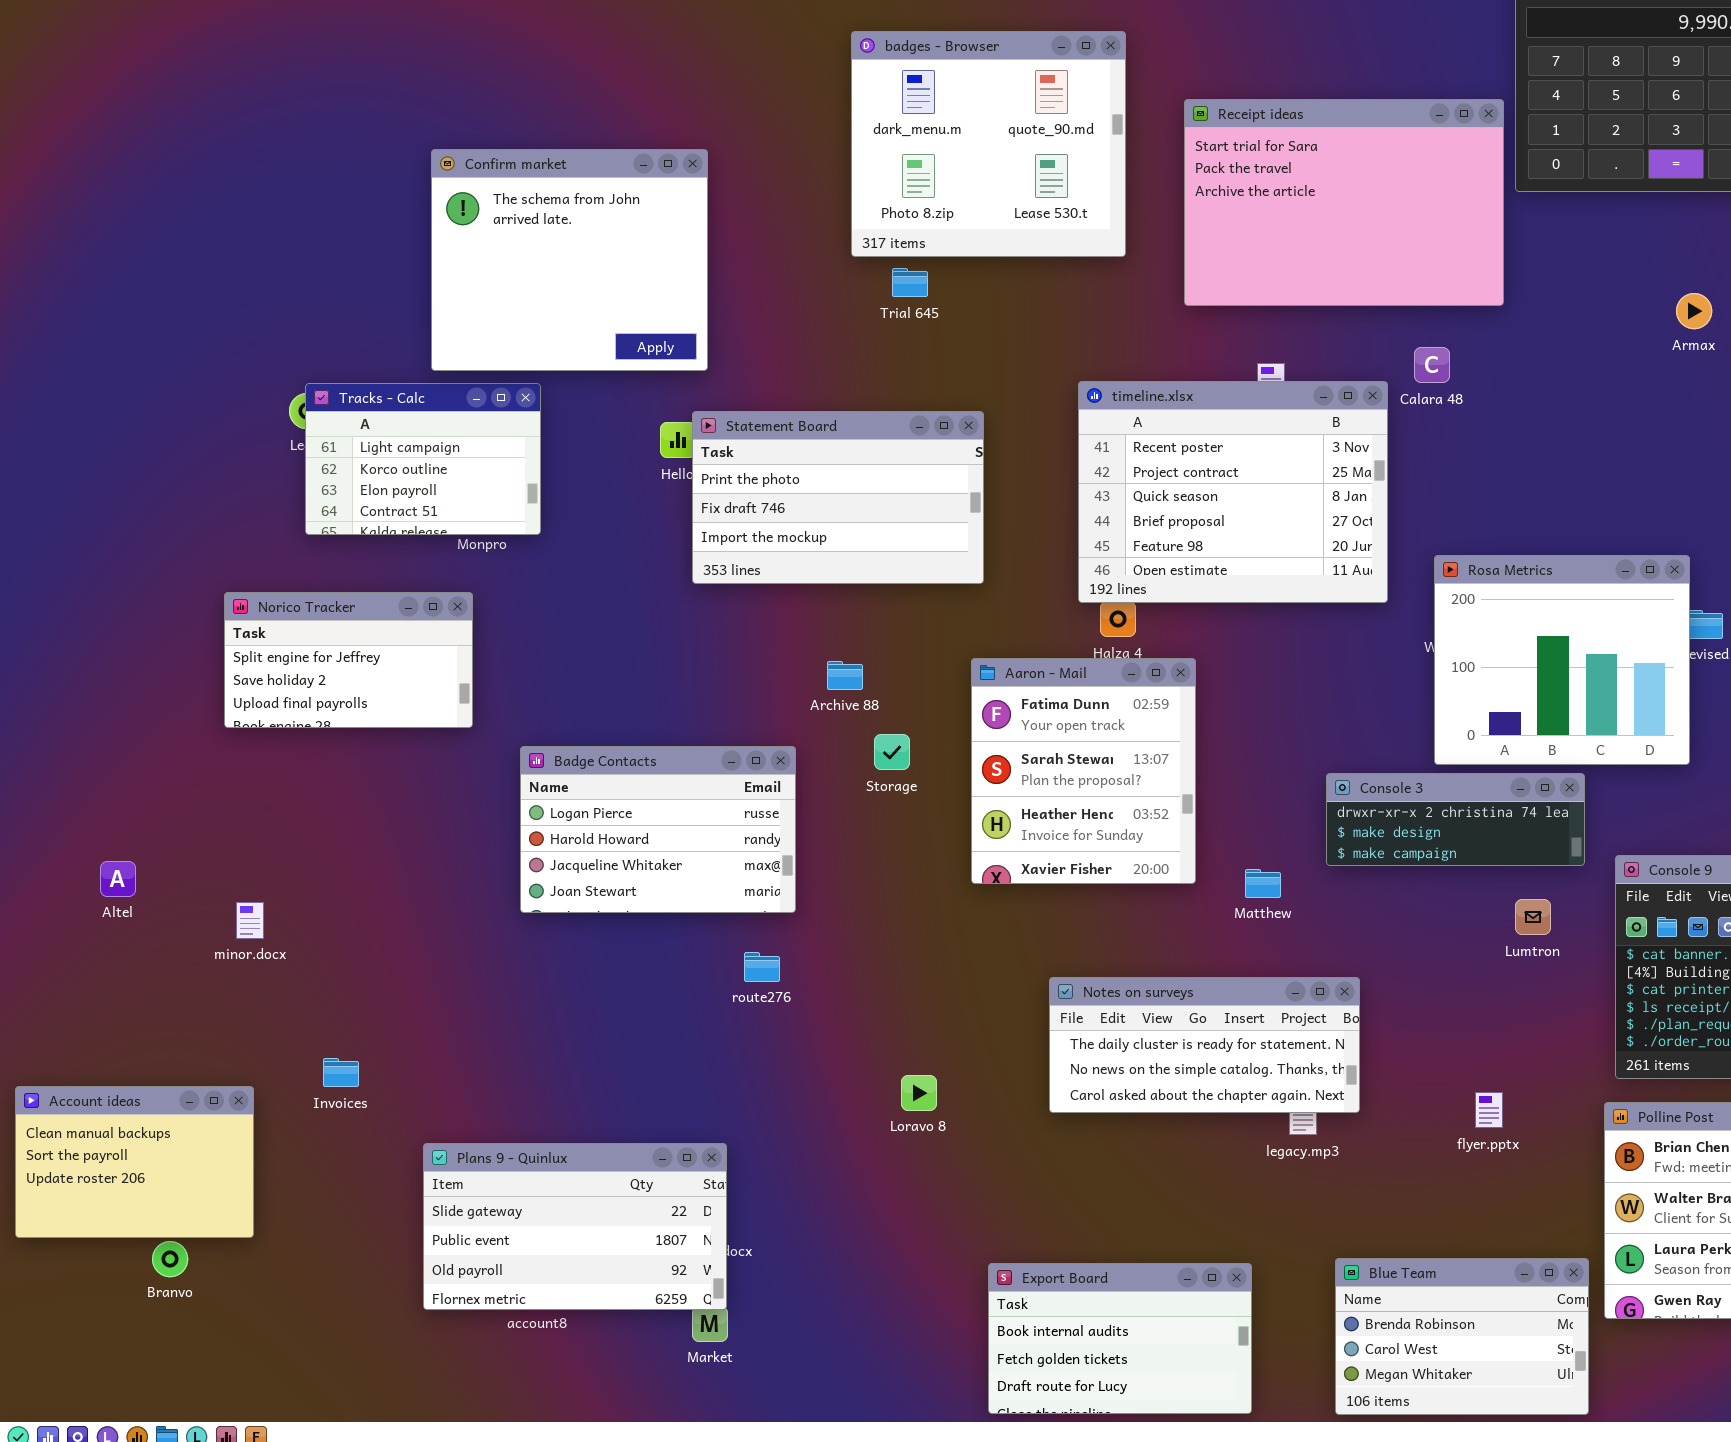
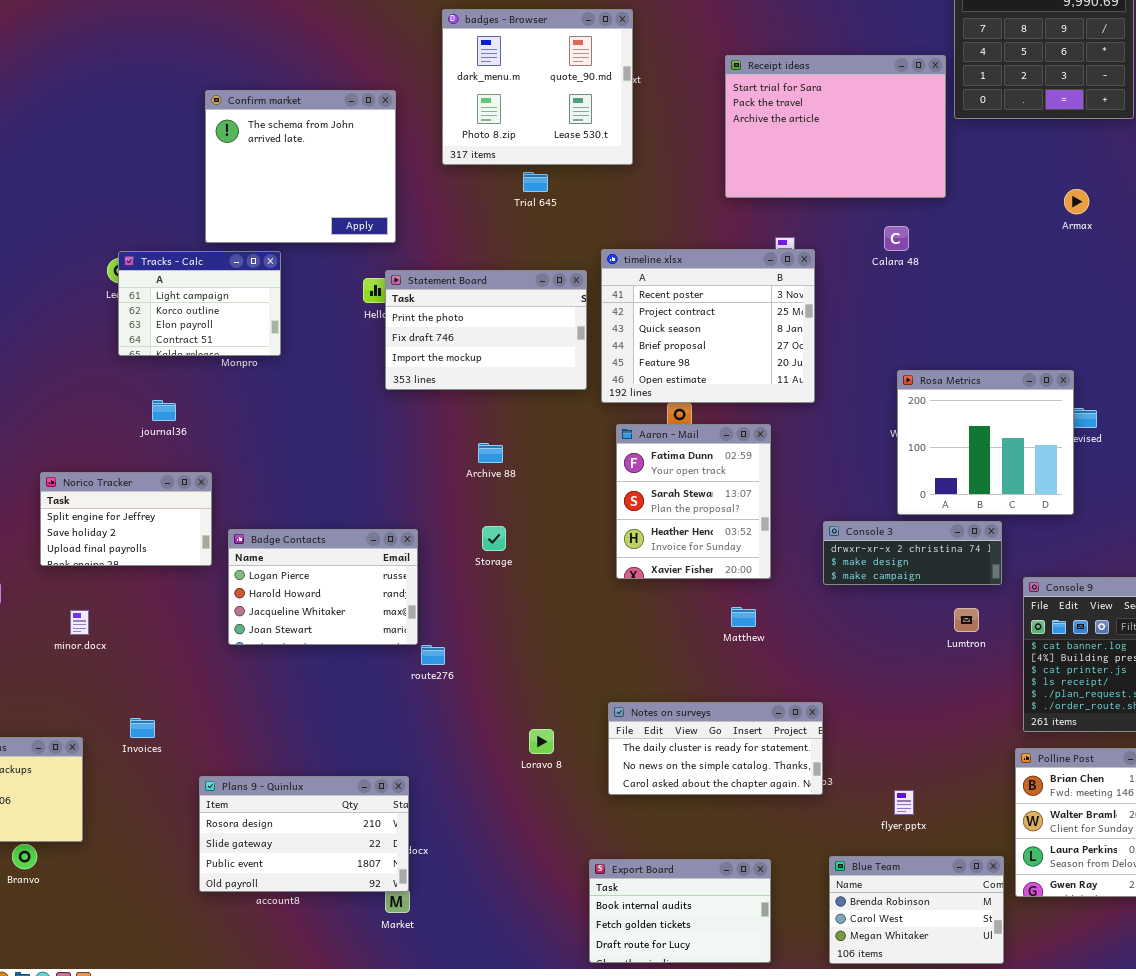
badges - Browser: [851,31,1126,257] -> [442,9,633,165], moved
timeline.xlsx: [1078,381,1388,603] -> [601,249,815,403], moved
Norico Tracker: [224,592,473,728] -> [40,472,212,566], moved
Aaron - Mail: [971,658,1196,884] -> [616,424,771,579], moved
Storage: [874,734,910,770] -> [482,526,506,551], moved
Badge Contacts: [520,746,796,913] -> [228,529,418,645], moved
Matthew: [1245,869,1281,898] -> [731,607,756,627], moved
Notes on surveys: [1049,977,1360,1113] -> [608,702,823,795], moved
flyer.pptx: [1475,1092,1503,1128] -> [894,790,914,815], moved
Plans 9 - Quinlux: [423,1143,727,1310] -> [199,776,409,892], scrolled up 1 row

